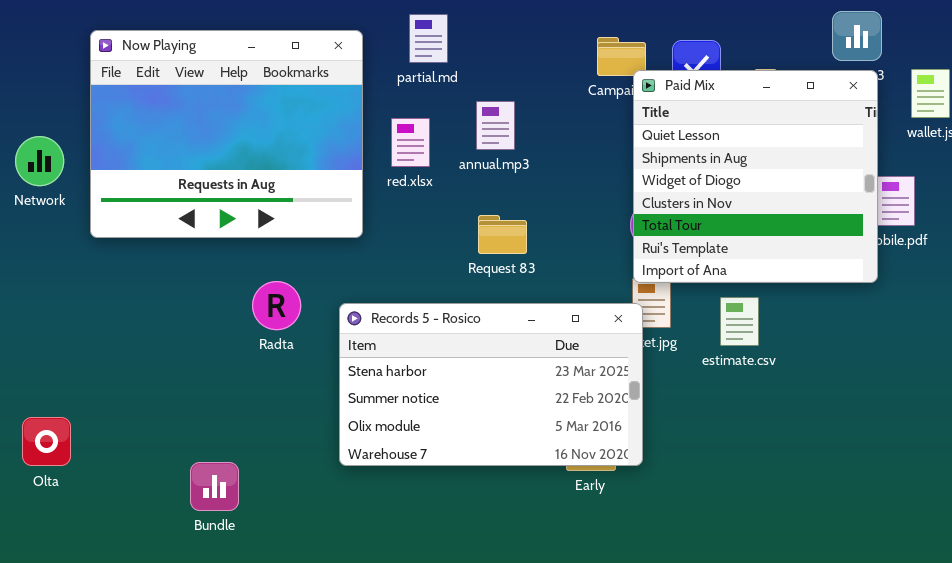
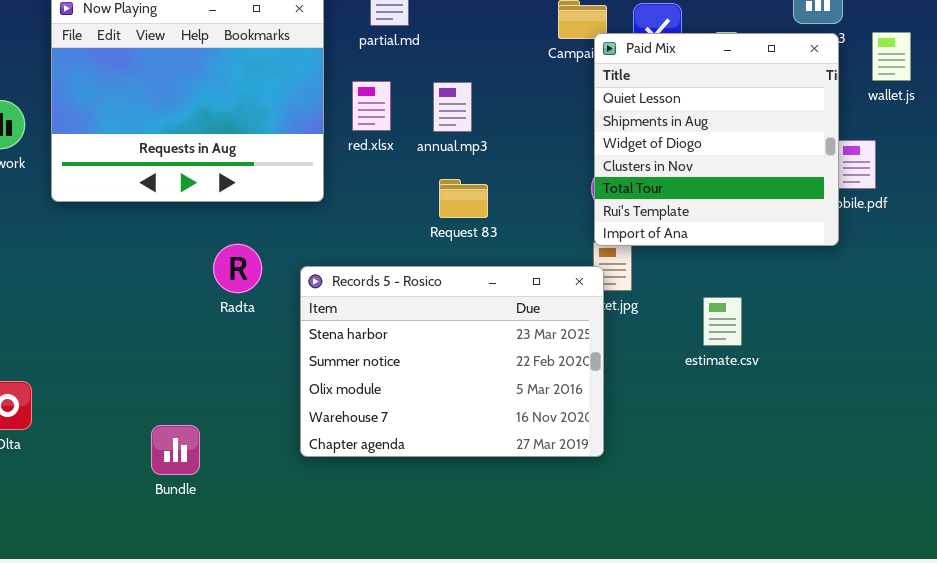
annual.mp3: [476,101,515,150] -> [433,82,472,132], moved
estimate.csv: [720,297,759,346] -> [703,297,742,346], moved
Records 5 - Rosico: [339,303,643,466] -> [300,266,604,457], resized

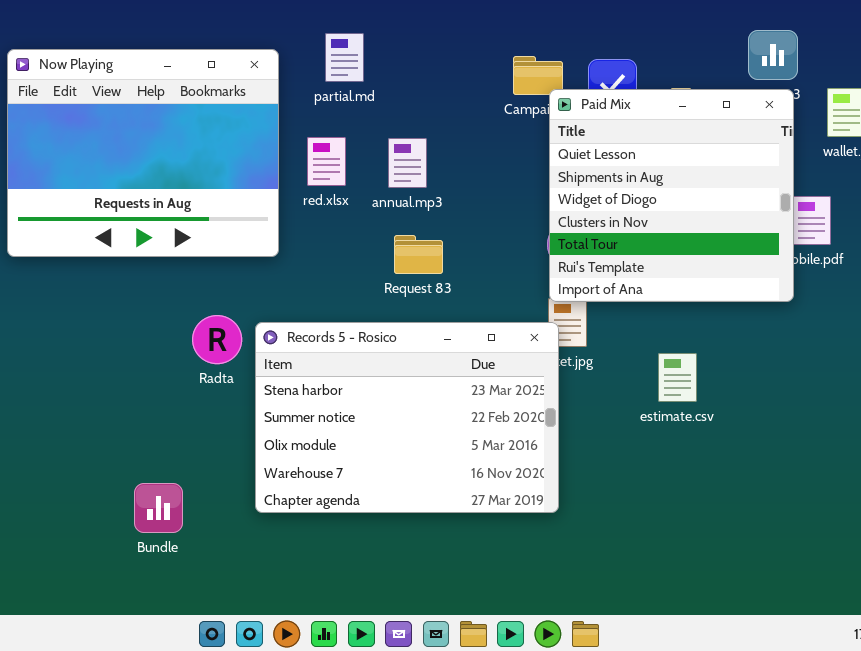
Radta: [213,244,262,293] -> [192,315,242,364], moved
Bundle: [151,425,200,475] -> [134,483,183,533], moved

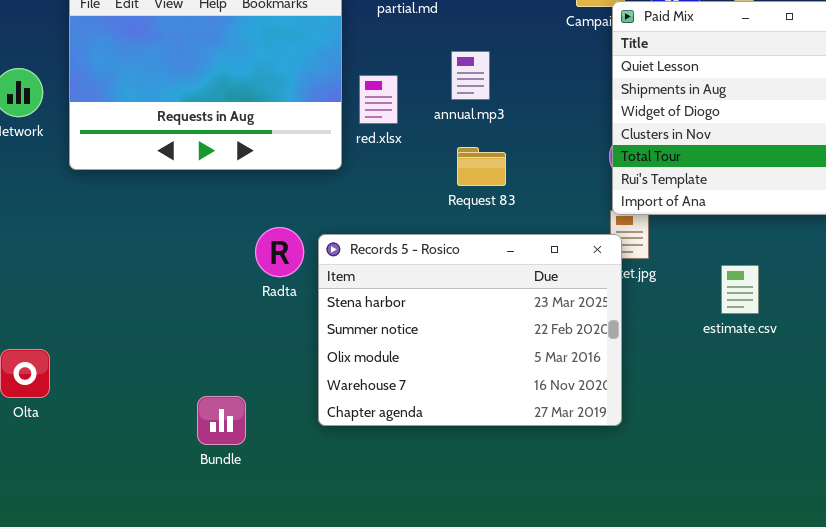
red.xlsx: [307,137,346,186] -> [359,75,398,124], moved

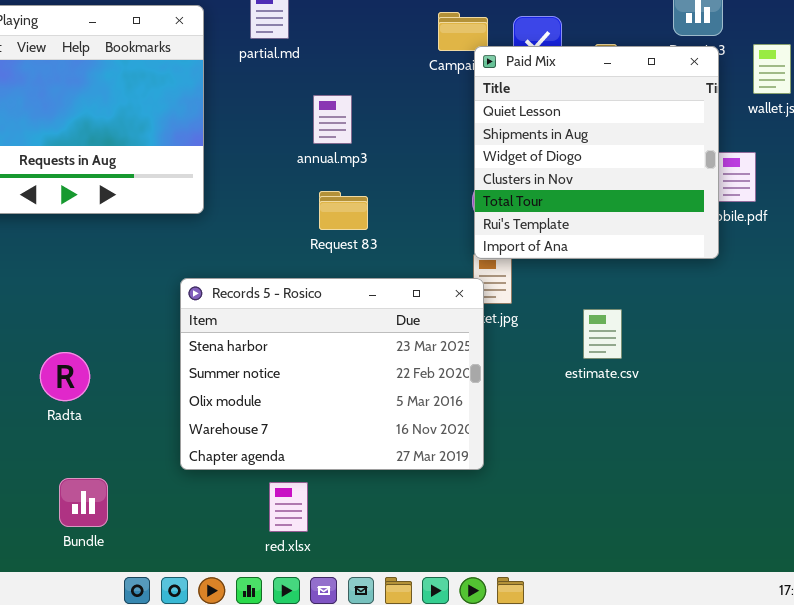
red.xlsx: [359,75,398,124] -> [269,482,308,532], moved
Radta: [255,227,304,277] -> [40,352,90,401], moved
Bundle: [197,396,246,445] -> [59,478,108,527], moved

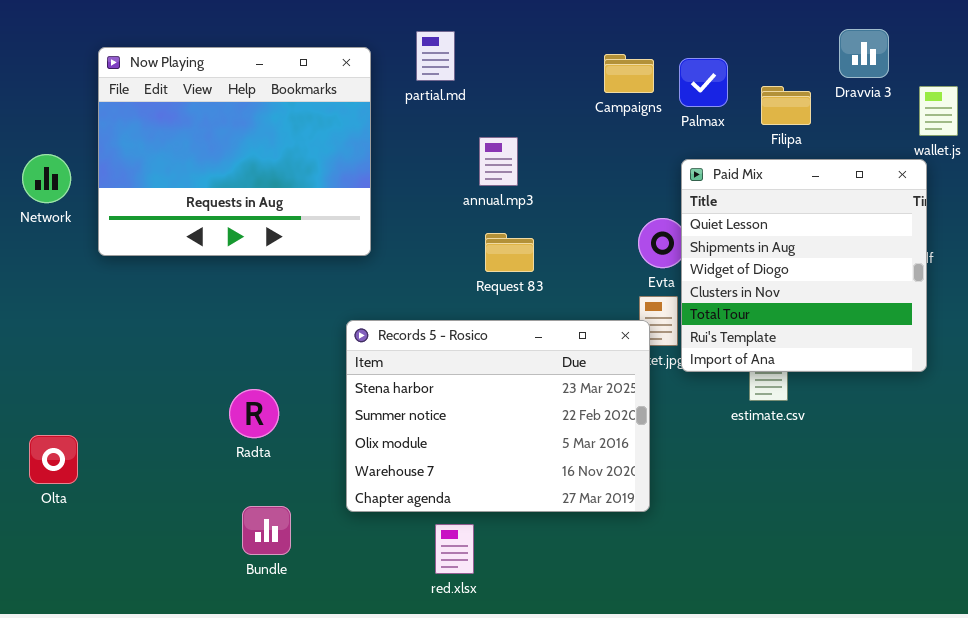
Paid Mix: [474,46,719,259] -> [681,159,927,372], moved
Radta: [40,352,90,401] -> [229,389,279,438], moved
Bundle: [59,478,108,527] -> [242,506,291,555], moved

